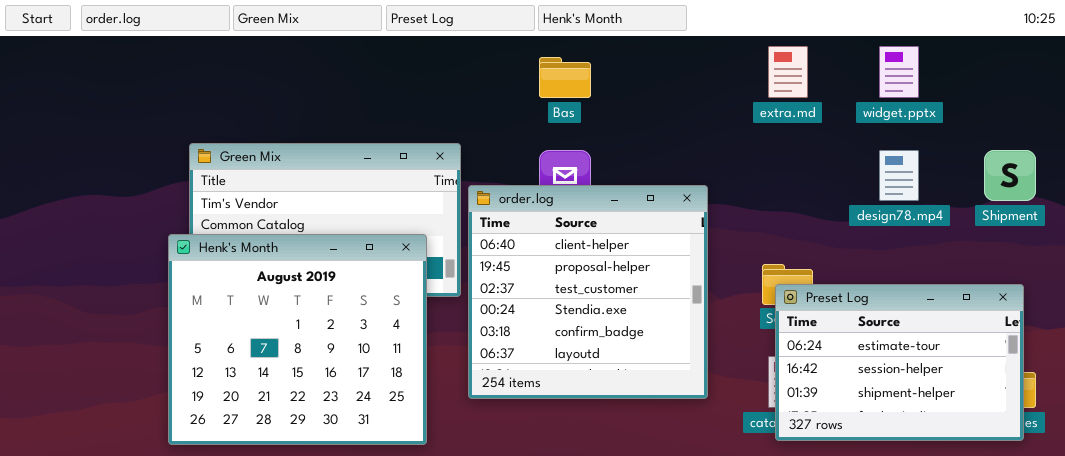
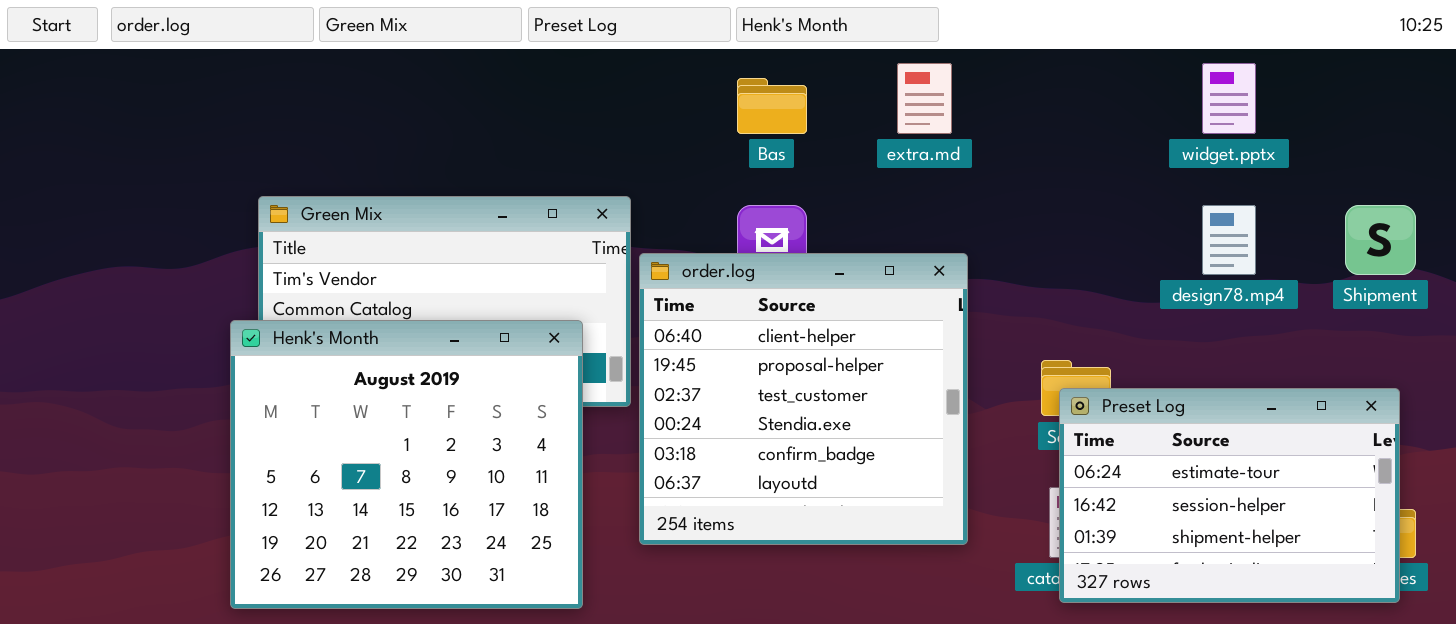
extra.md: [768,46,808,98] -> [897,63,952,134], moved

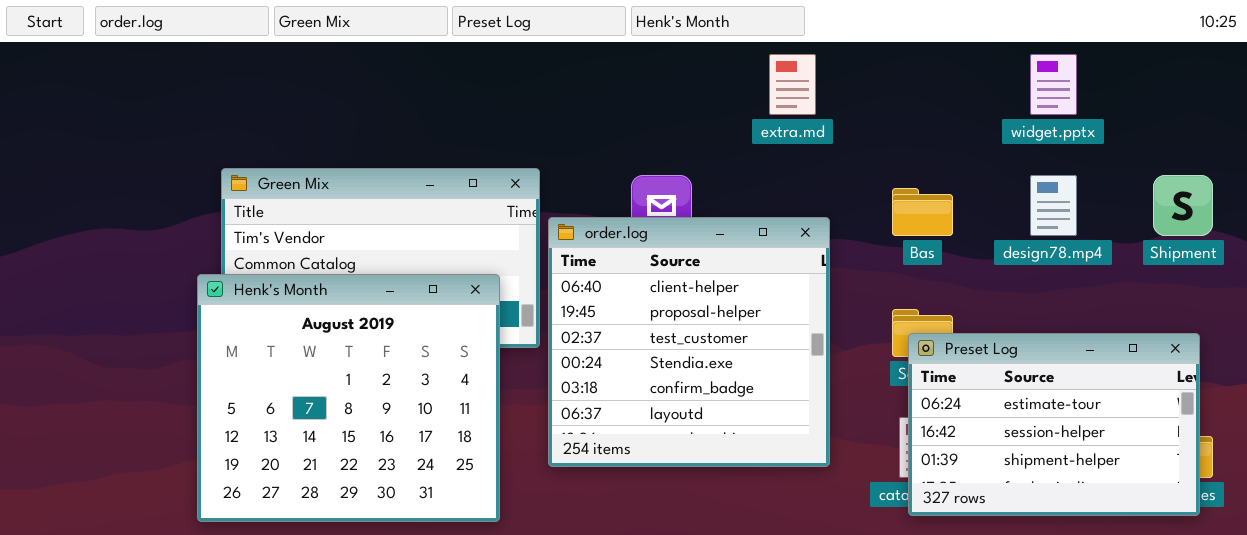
Bas: [737,78,807,134] -> [892,188,953,236], moved

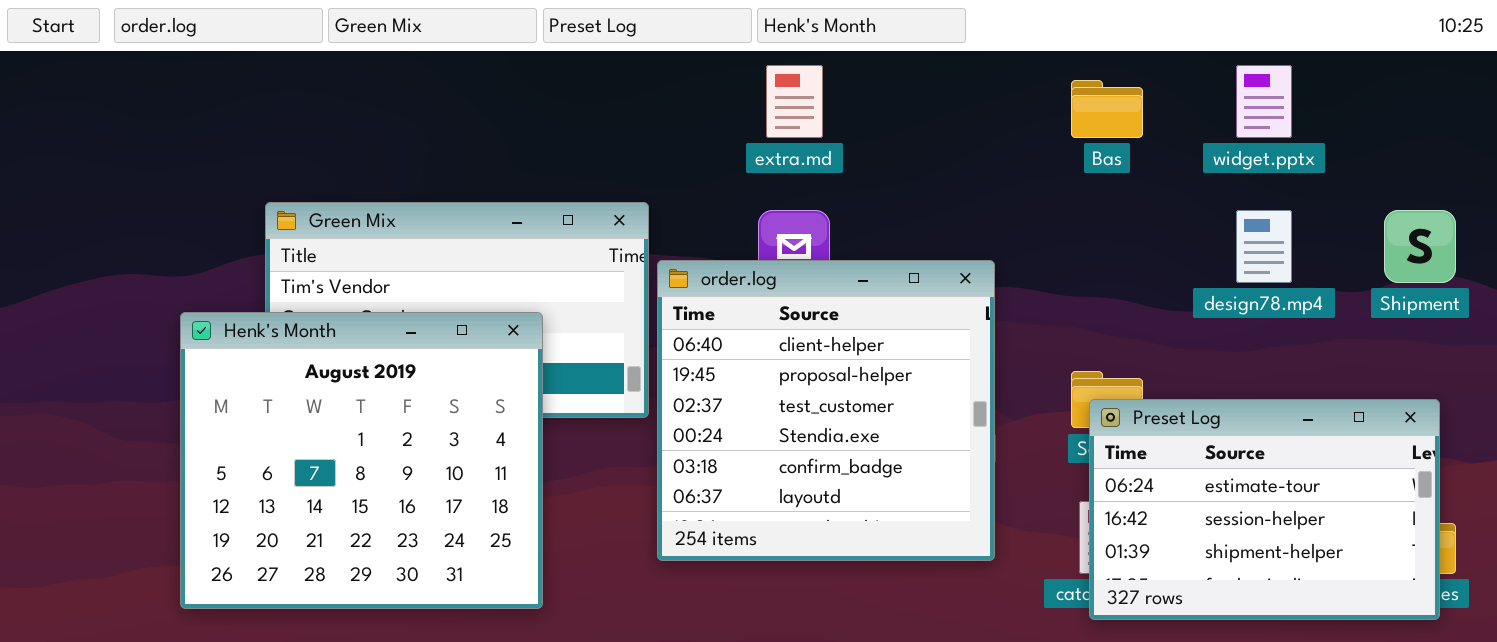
extra.md: [769,54,816,115] -> [766,65,823,138], moved
Bas: [892,188,953,236] -> [1071,80,1143,138], moved
Henk's Month: [197,274,500,522] -> [180,312,543,609], moved

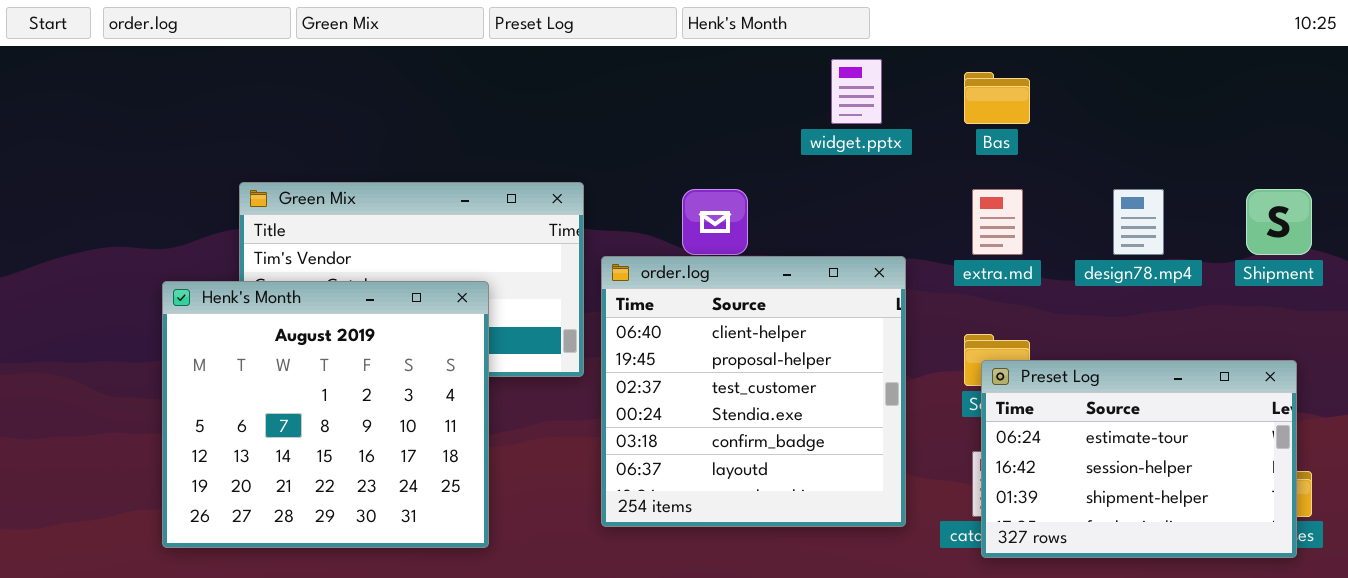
extra.md: [766,65,823,138] -> [972,189,1023,255], moved
widget.pptx: [1236,65,1292,138] -> [831,59,882,124], moved
order.log: [657,260,995,561] -> [601,256,906,527], moved

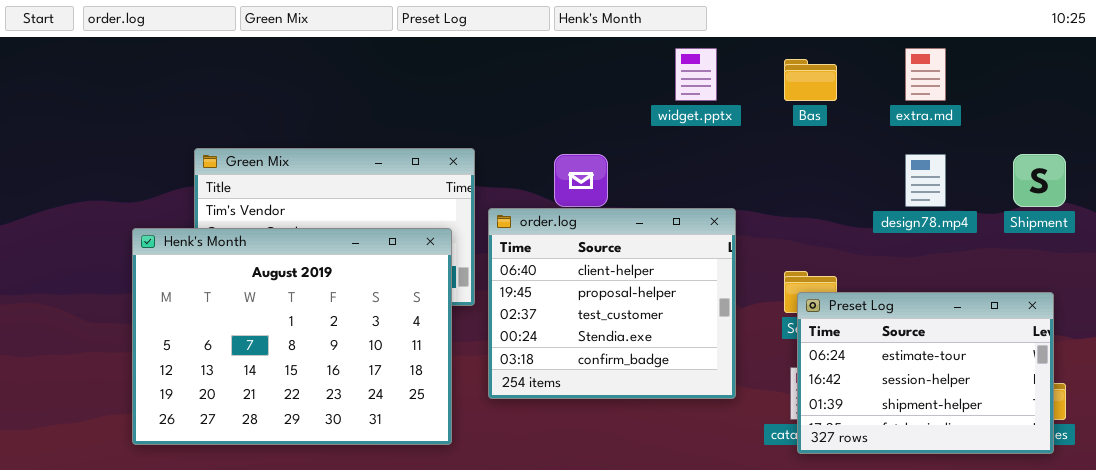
extra.md: [972,189,1023,255] -> [905,48,946,101], moved
order.log: [601,256,906,527] -> [488,208,736,399], resized
Henk's Month: [162,281,489,548] -> [132,228,452,445], resized

